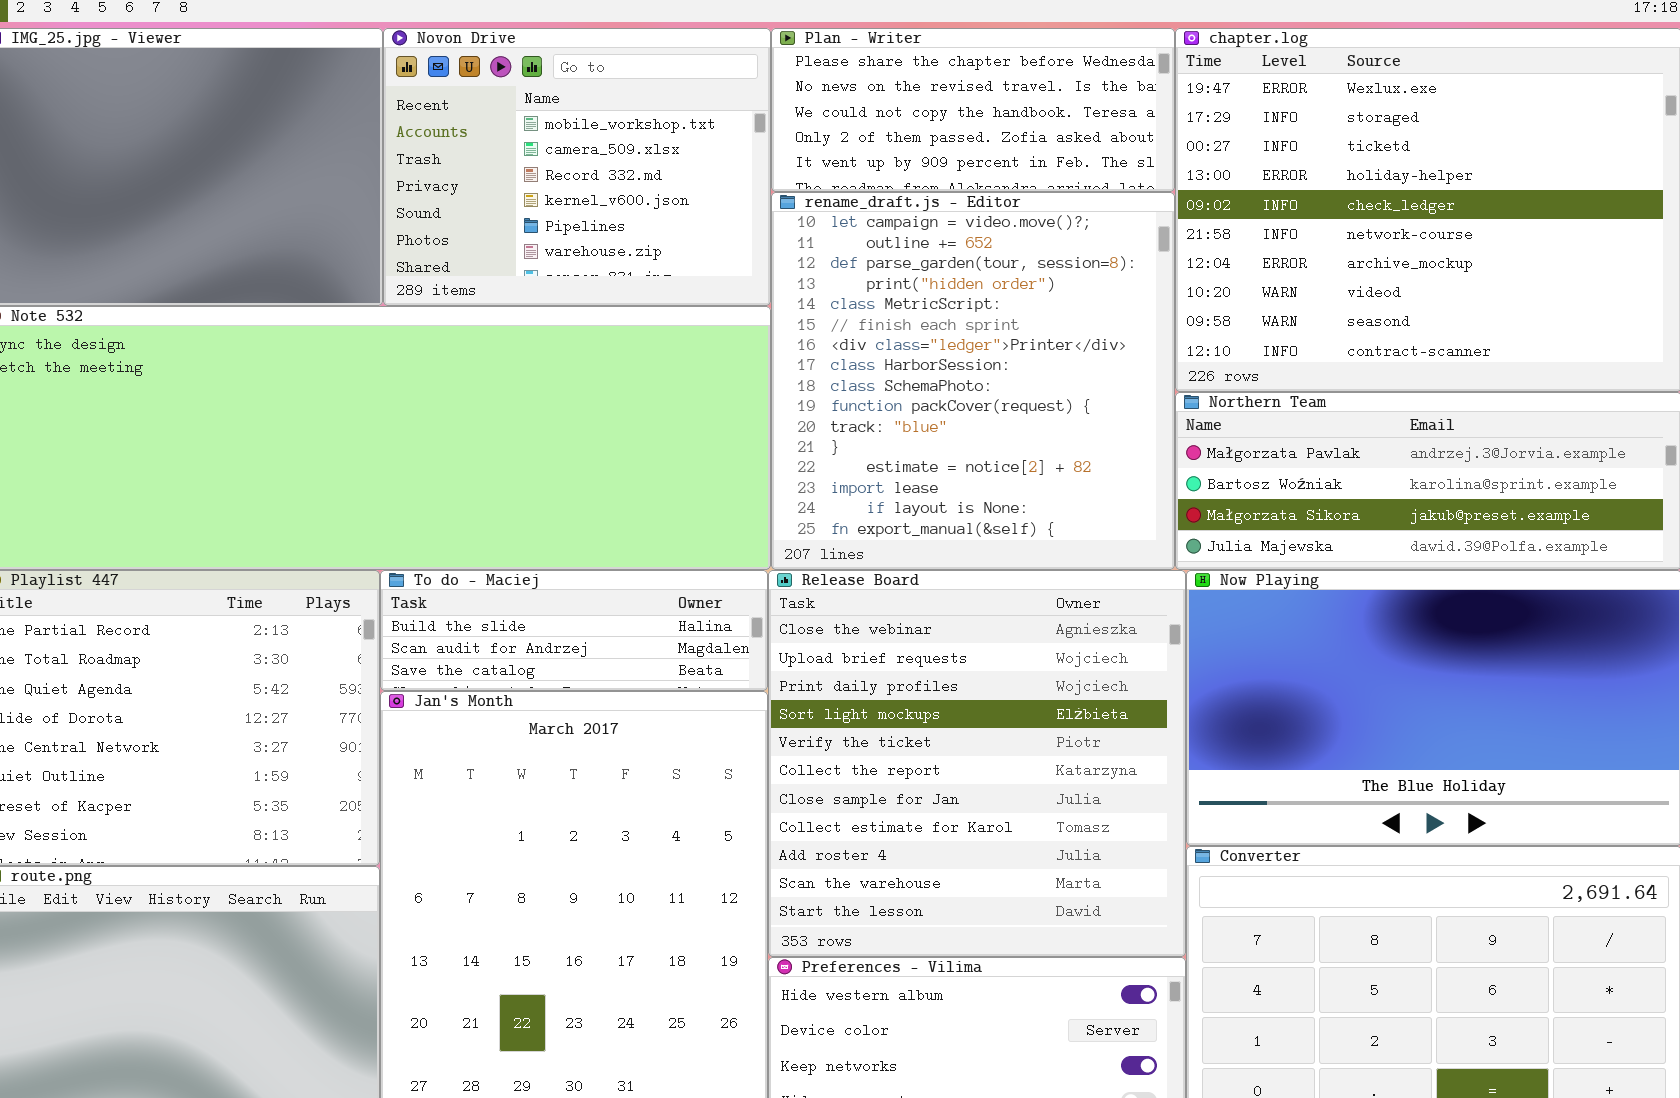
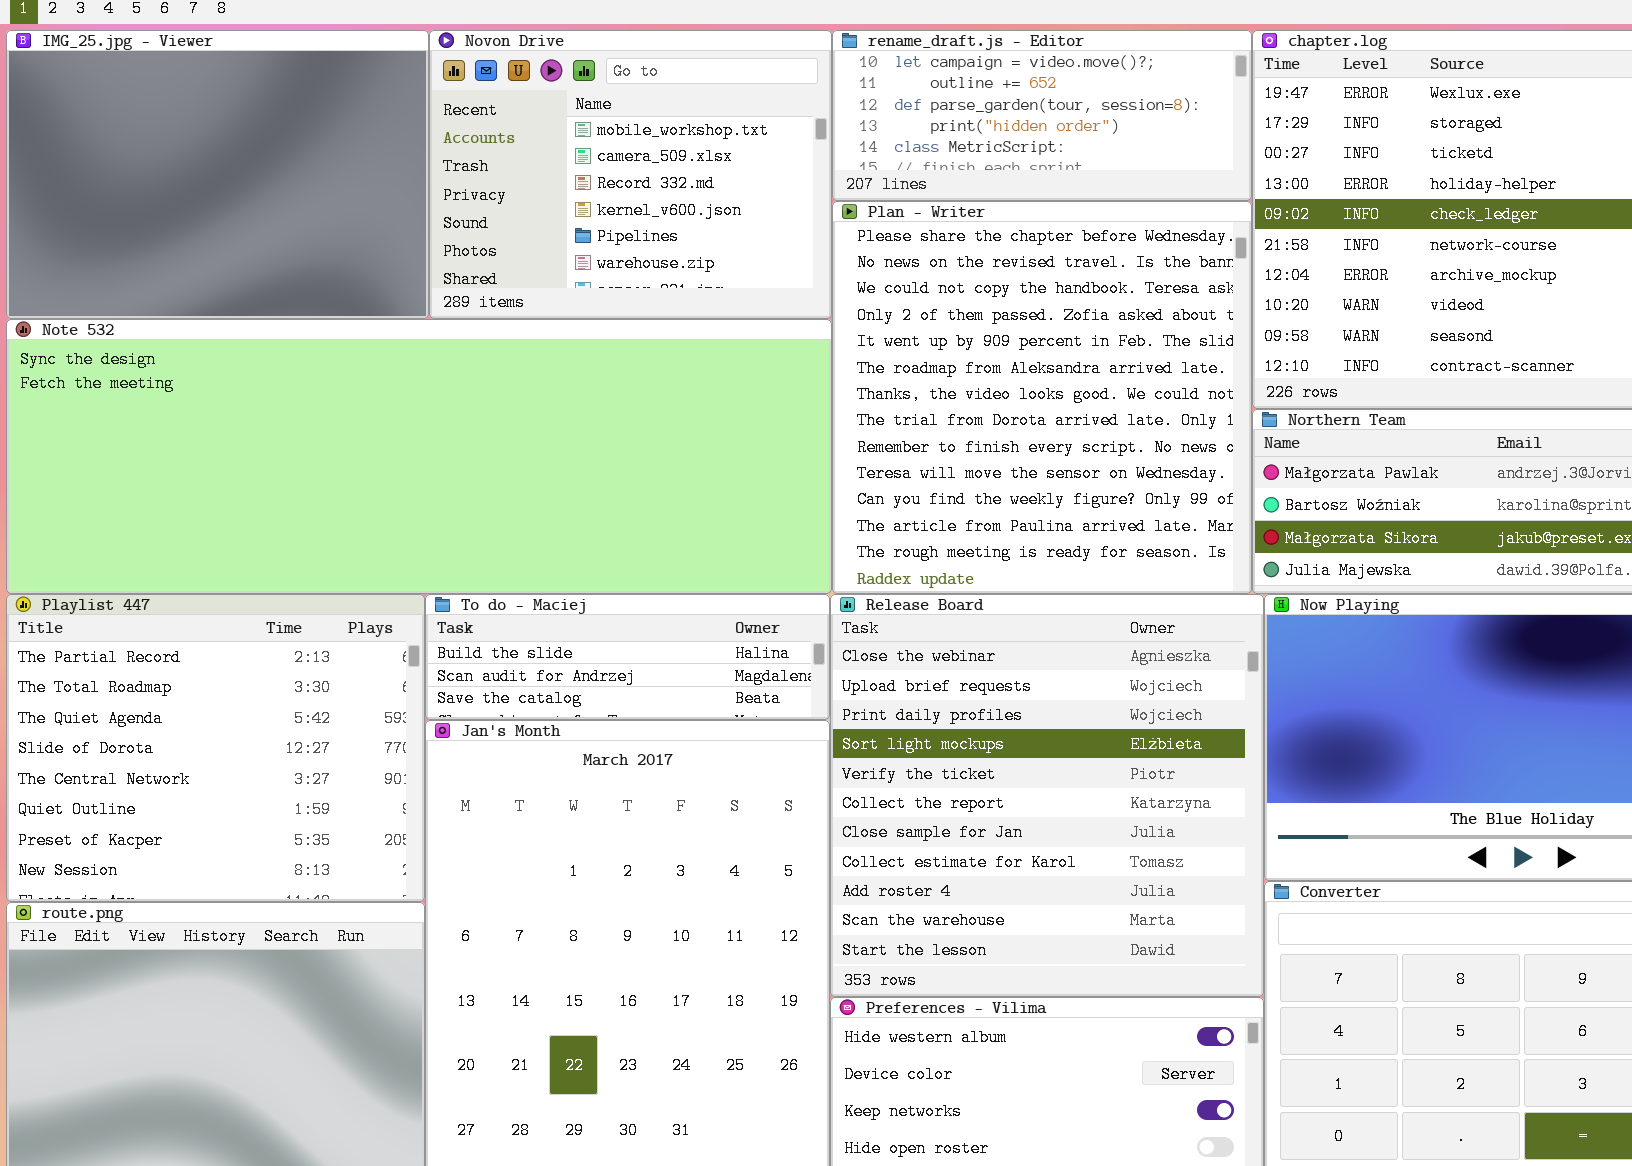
Plan - Writer: [771,28,1175,192] -> [832,201,1252,594], moved, resized
rename_draft.js - Editor: [771,192,1175,570] -> [832,30,1252,201], moved, resized

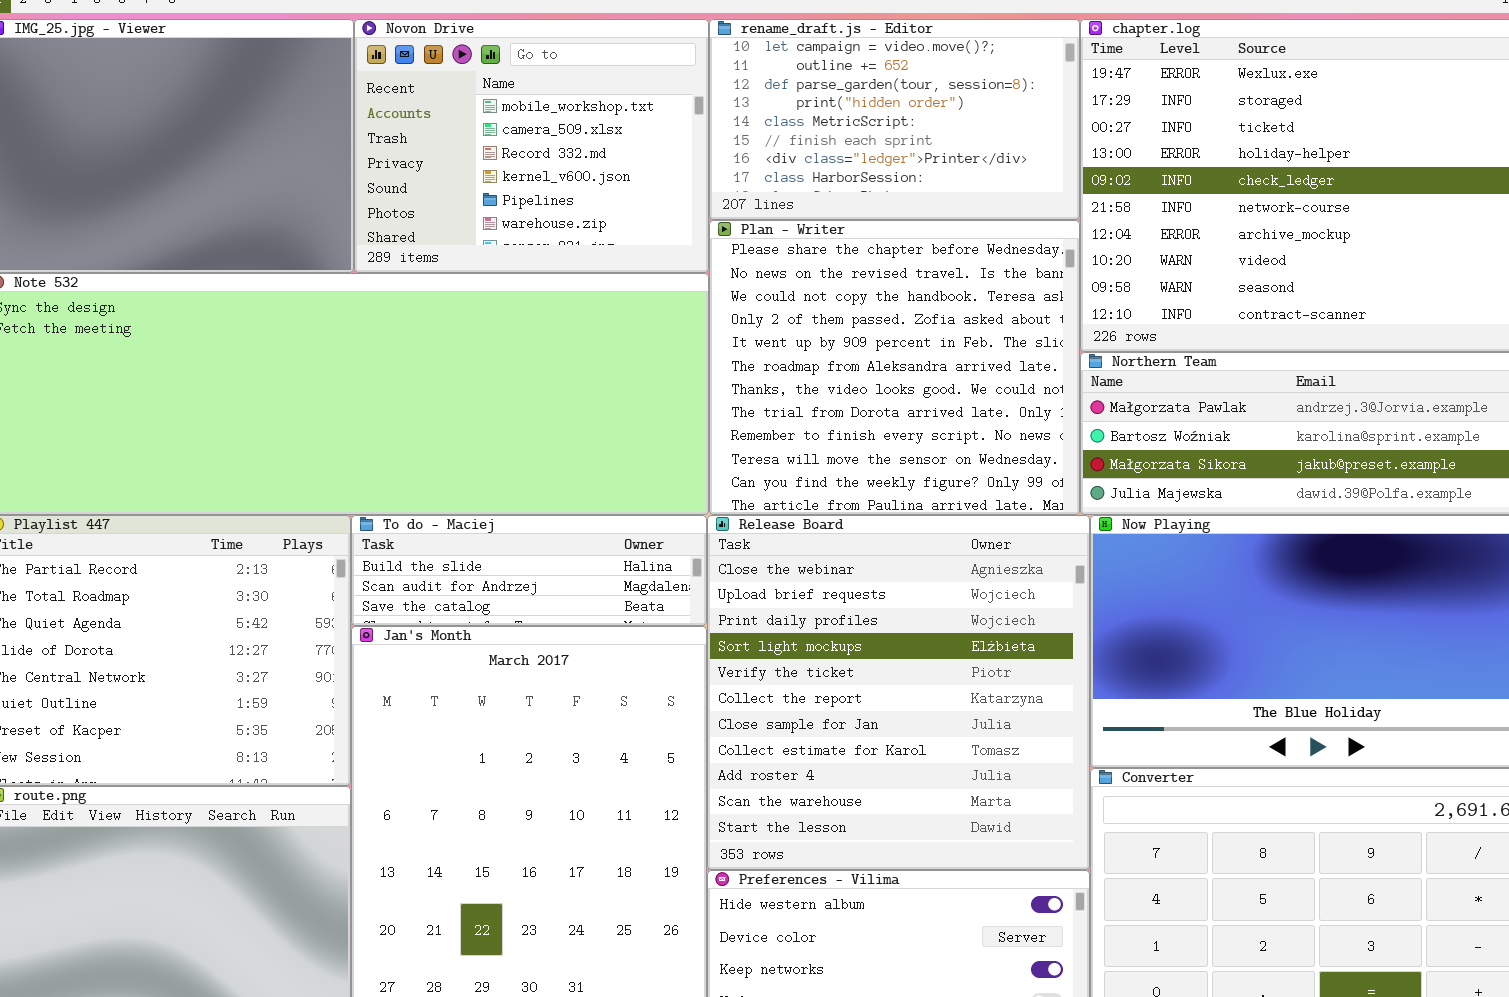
rename_draft.js - Editor: [832,30,1252,201] -> [709,19,1080,220], resized
Plan - Writer: [832,201,1252,594] -> [709,220,1080,515], resized

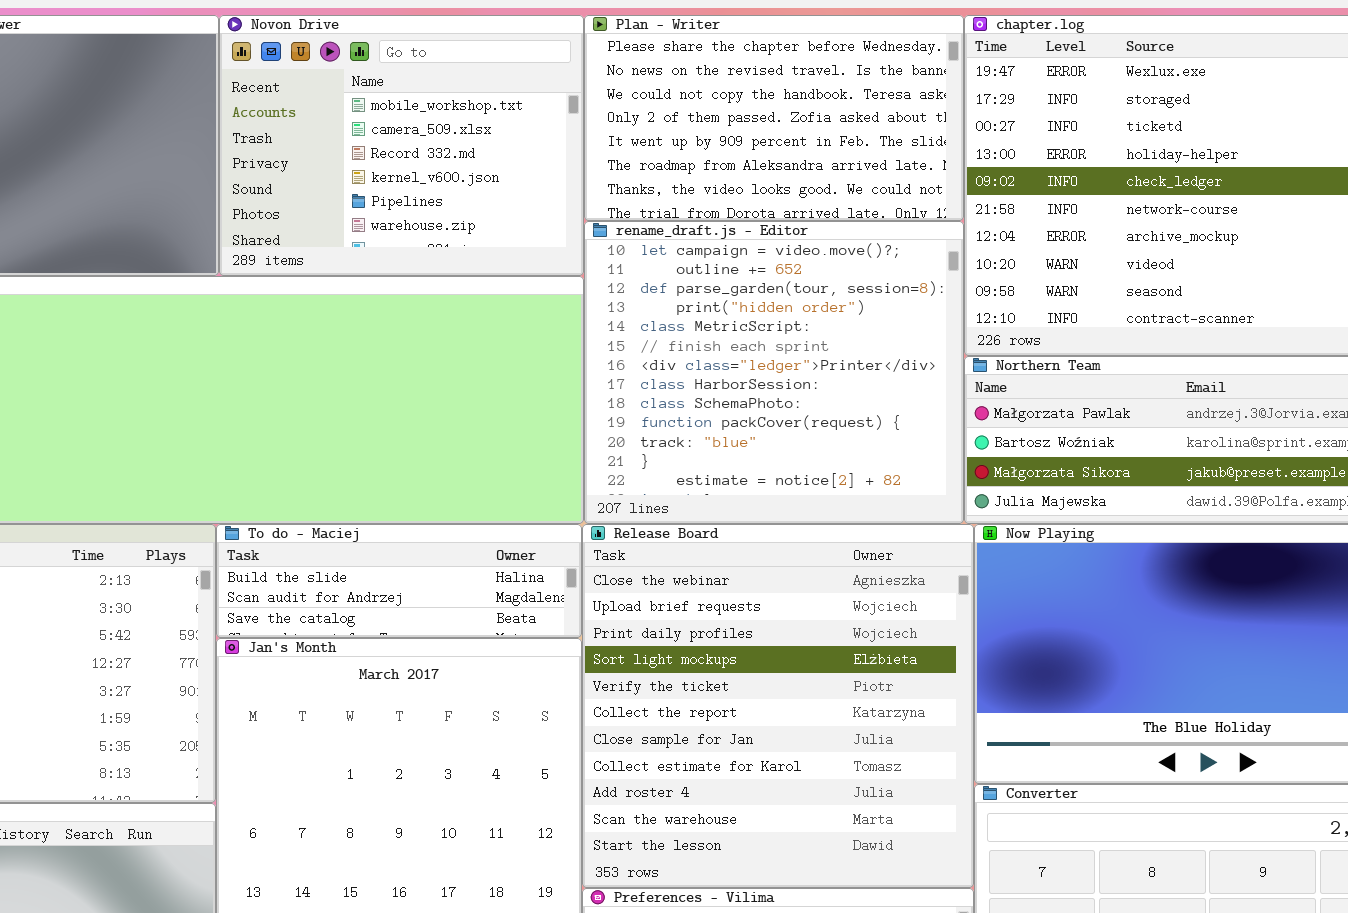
rename_draft.js - Editor: [709,19,1080,220] -> [584,221,964,524], moved, resized
Plan - Writer: [709,220,1080,515] -> [584,15,964,221], moved, resized

